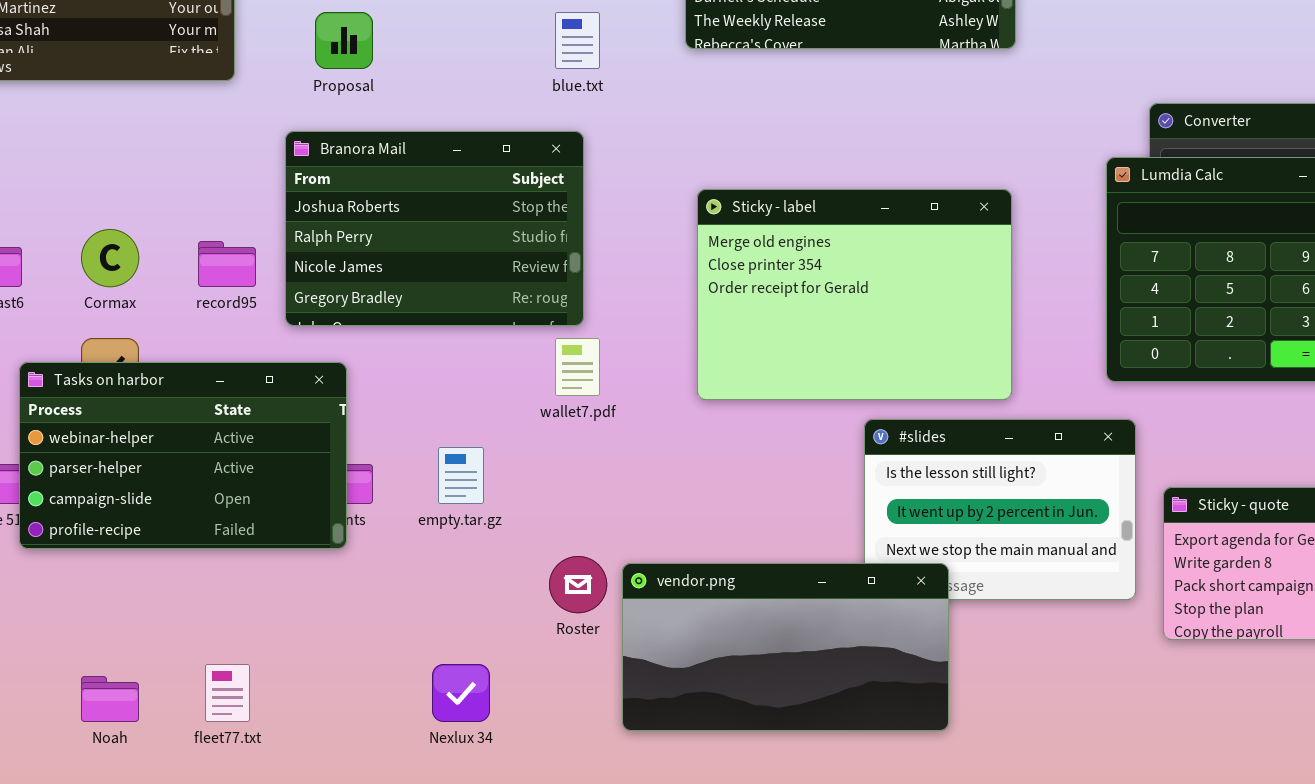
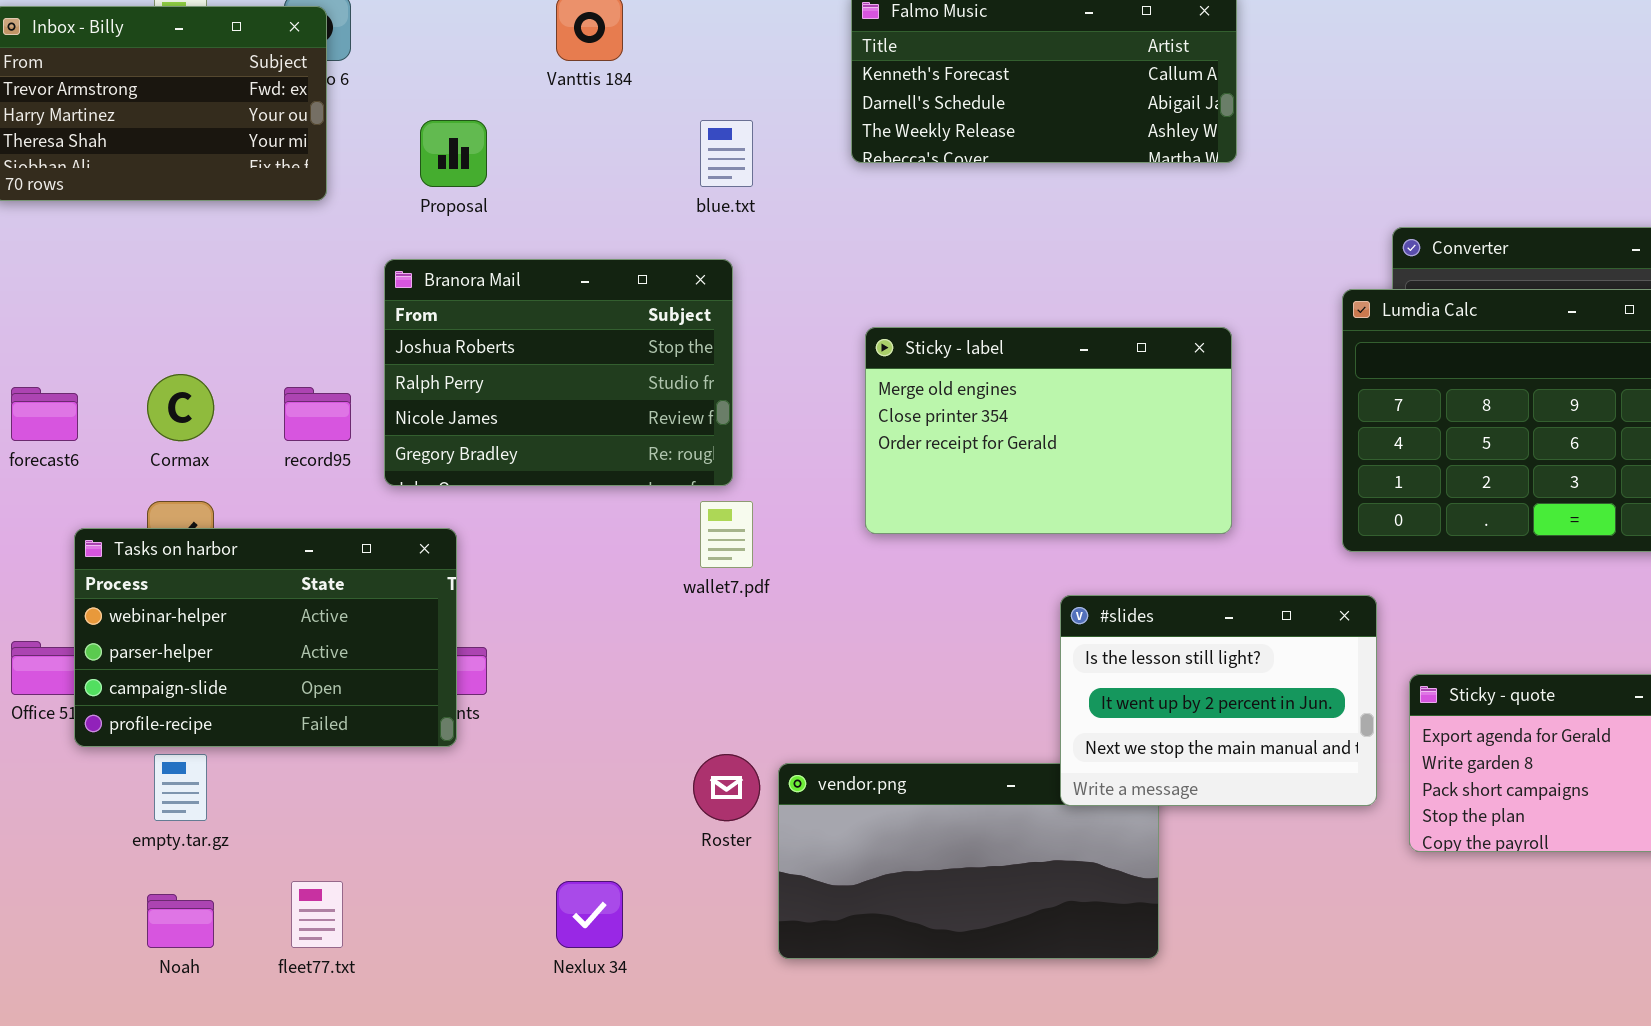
Sticky - label: [697,189,1012,400] -> [865,327,1232,534], resized
#slides: [864,419,1136,600] -> [1060,595,1377,806], raised
empty.tar.gz: [438,447,484,504] -> [154,754,207,821], moved

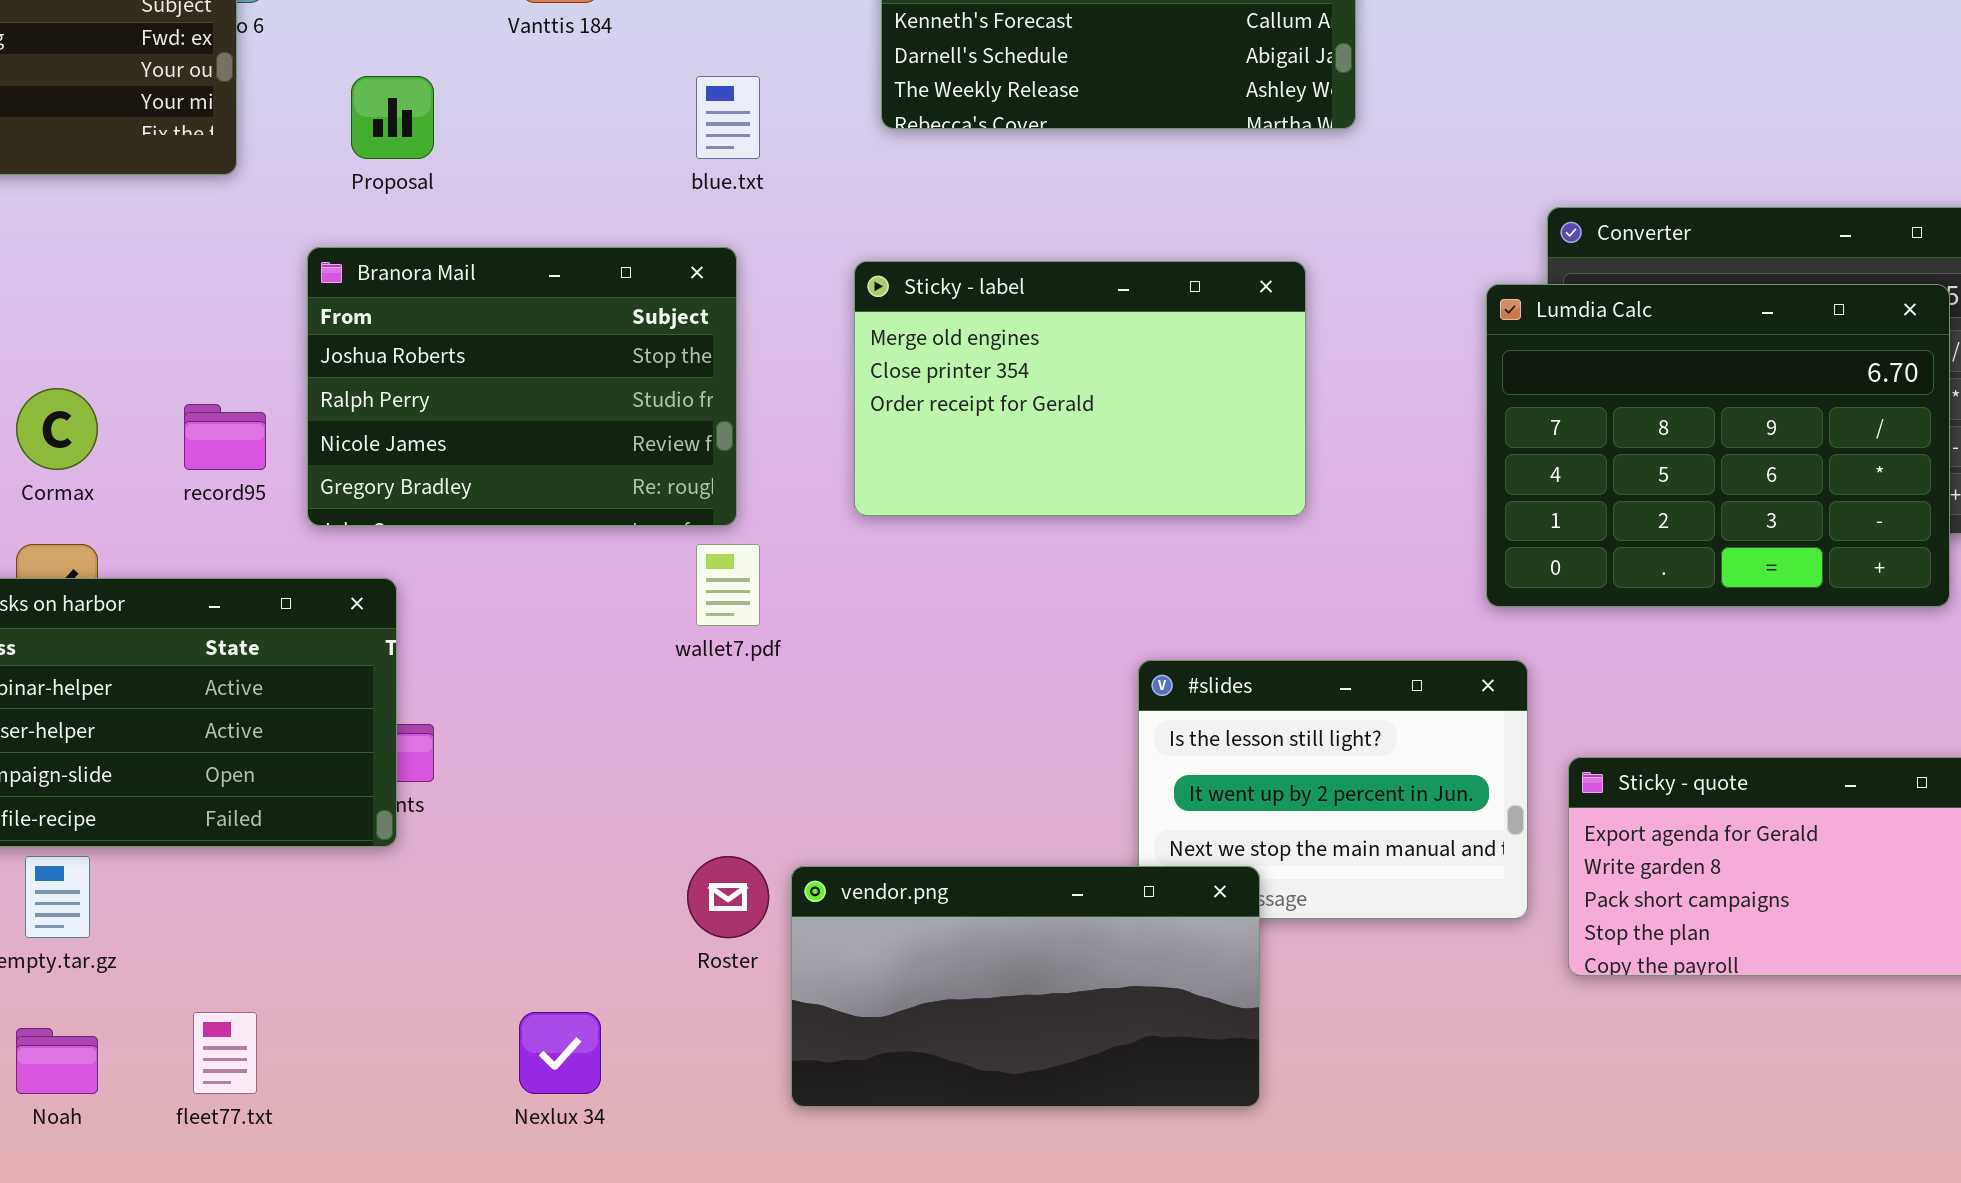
Sticky - label: [865,327,1232,534] -> [854,261,1306,516], moved
vendor.png: [778,763,1159,959] -> [791,866,1260,1107], raised

